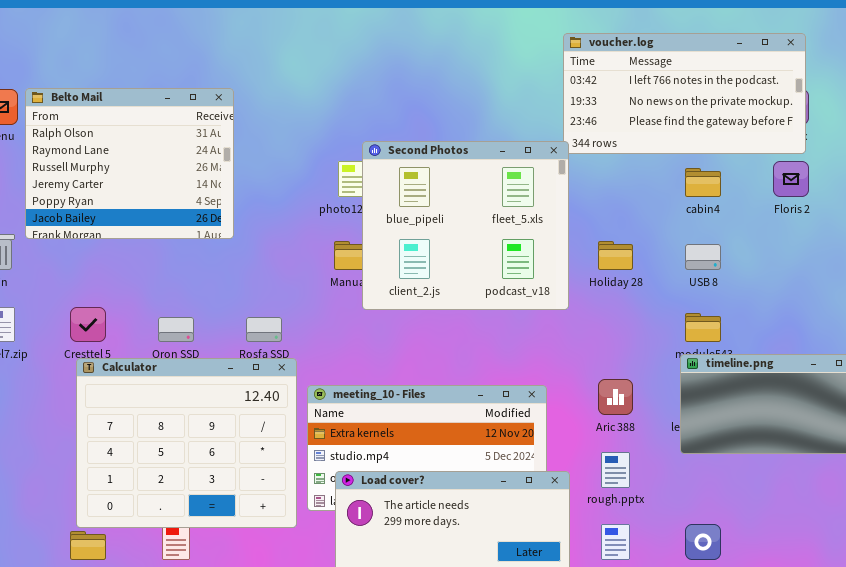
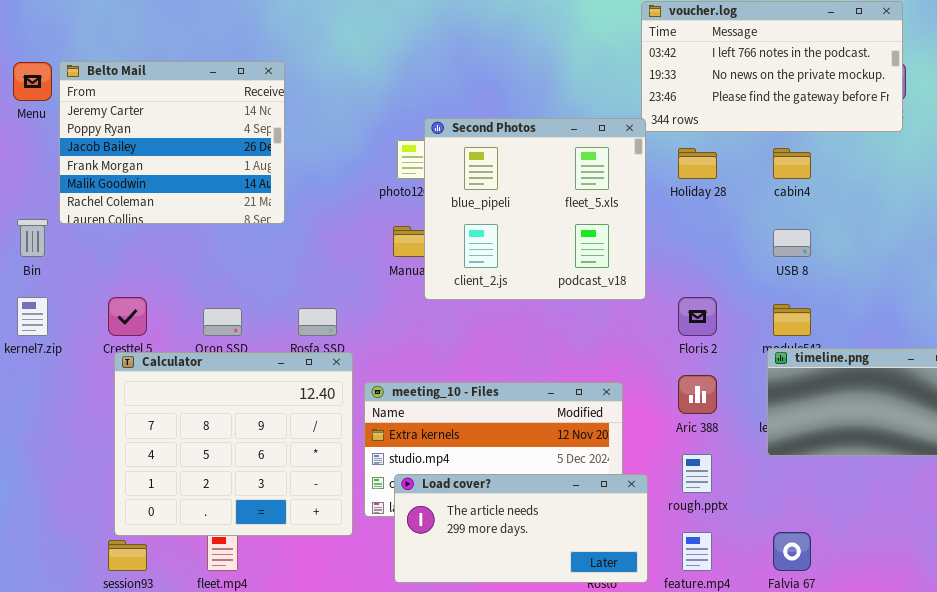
Belto Mail: [25,88,234,239] -> [59,61,285,224], scrolled down 3 rows
Floris 2: [773,161,809,197] -> [678,297,717,336], moved
Holiday 28: [598,241,633,270] -> [678,148,717,179], moved

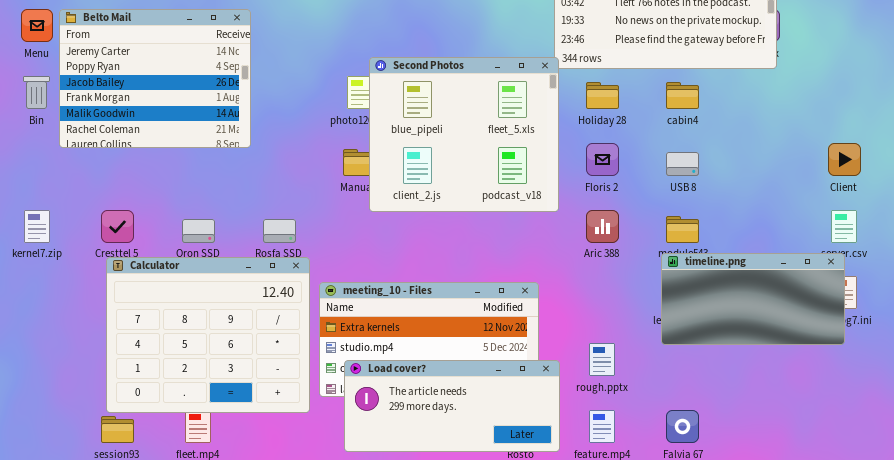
Bin: [17,219,48,257] -> [23,76,50,109], moved
Floris 2: [678,297,717,336] -> [586,143,619,176], moved
Aric 388: [678,375,717,414] -> [586,210,619,243], moved

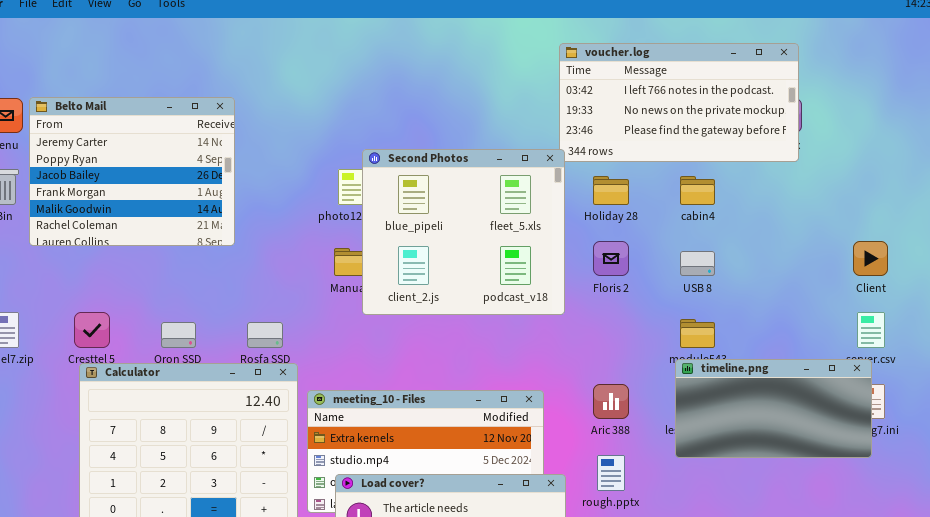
Aric 388: [586,210,619,243] -> [593,384,629,419], moved

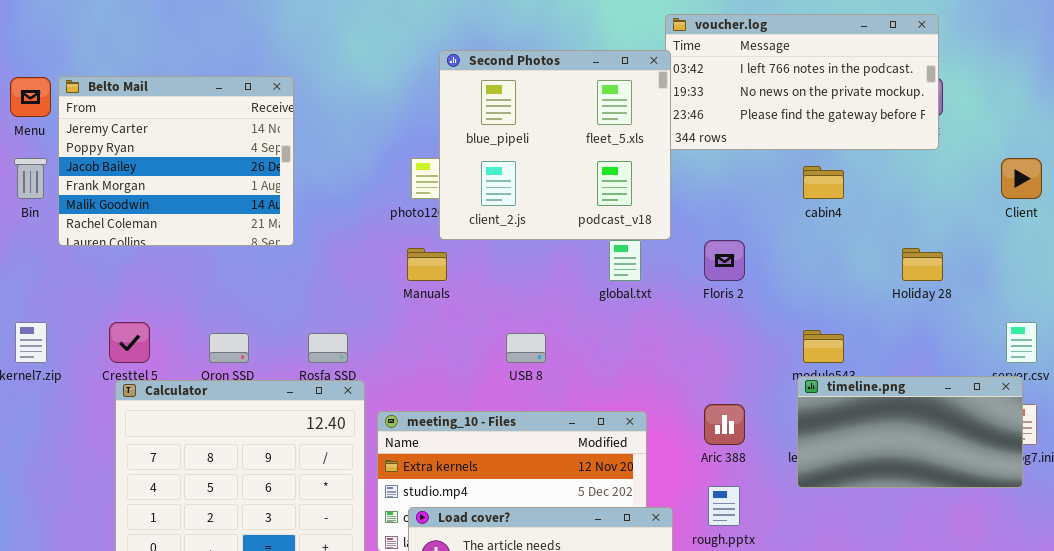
Second Photos: [362,149,565,315] -> [439,50,671,240], moved
Holiday 28: [593,176,629,205] -> [902,248,943,281], moved
Client: [853,241,888,276] -> [1001,158,1042,199], moved
USB 8: [680,251,715,276] -> [506,333,546,363], moved

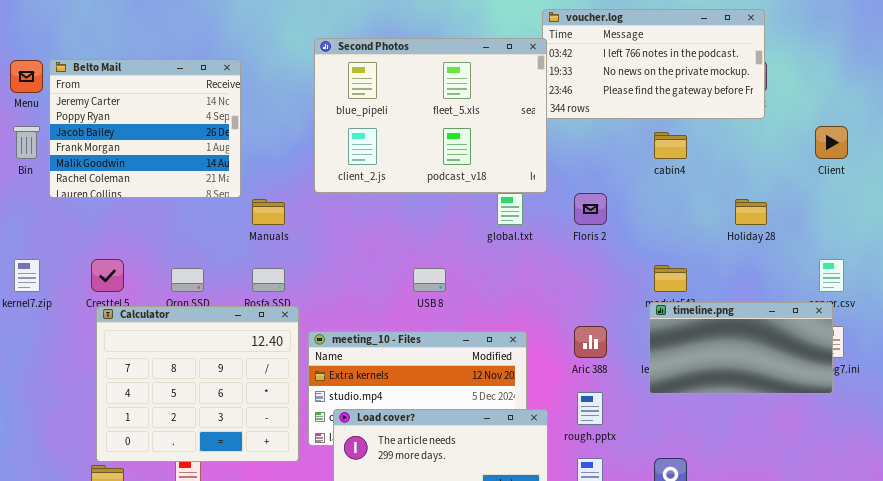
Second Photos: [439,50,671,240] -> [314,38,547,193], resized
Manuals: [407,248,447,281] -> [252,199,285,225], moved

